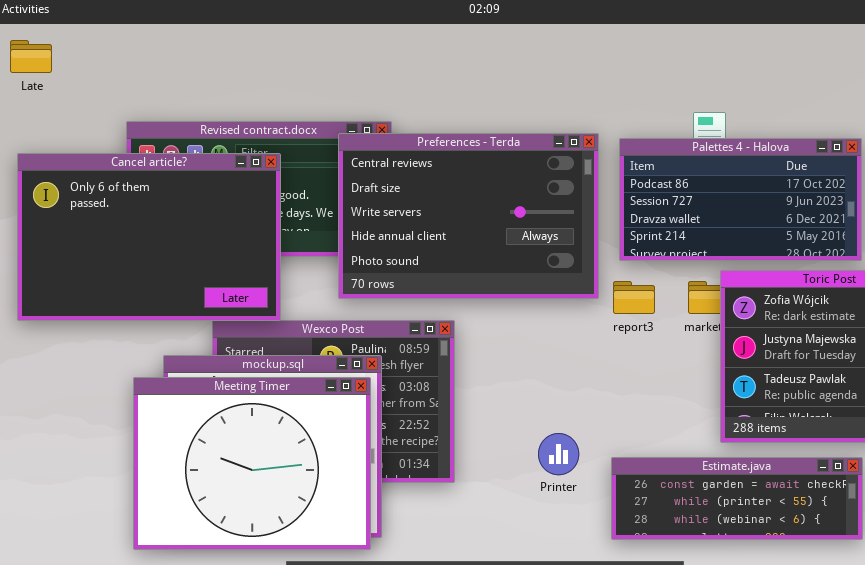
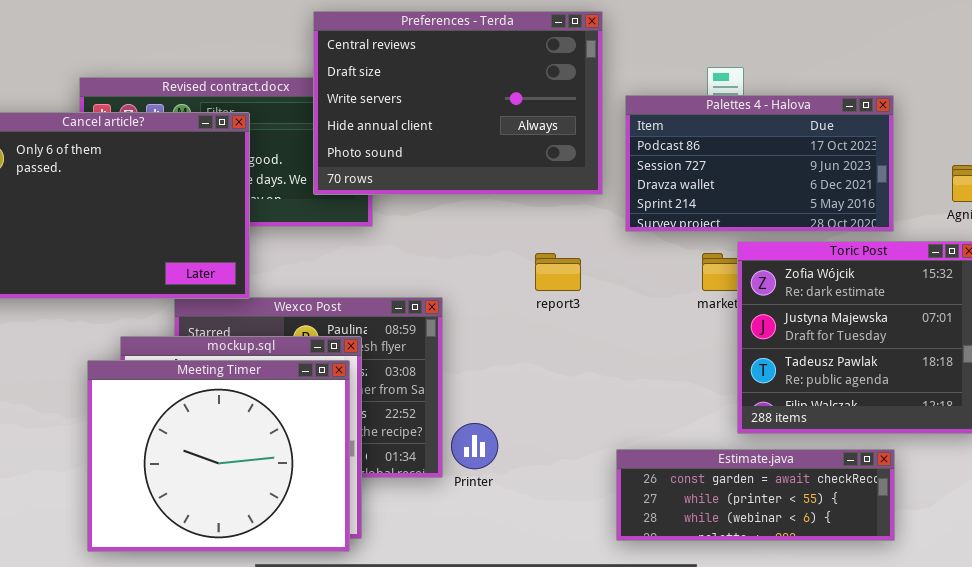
Preferences - Terda: [338,133,599,299] -> [313,11,603,195], moved
report3: [613,281,655,314] -> [535,253,581,291], moved
Printer: [538,433,579,475] -> [451,423,498,469], moved

